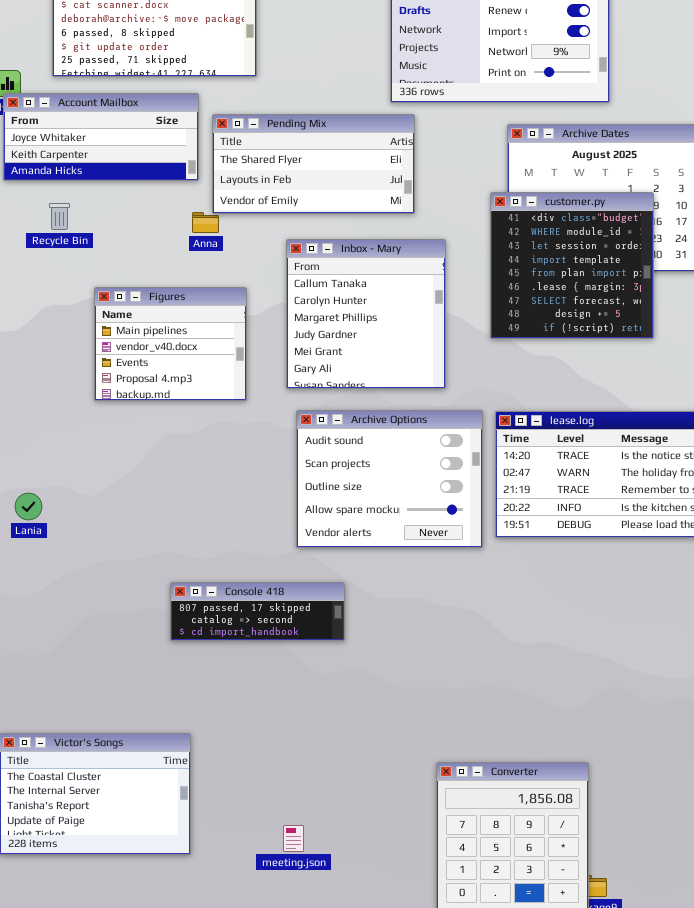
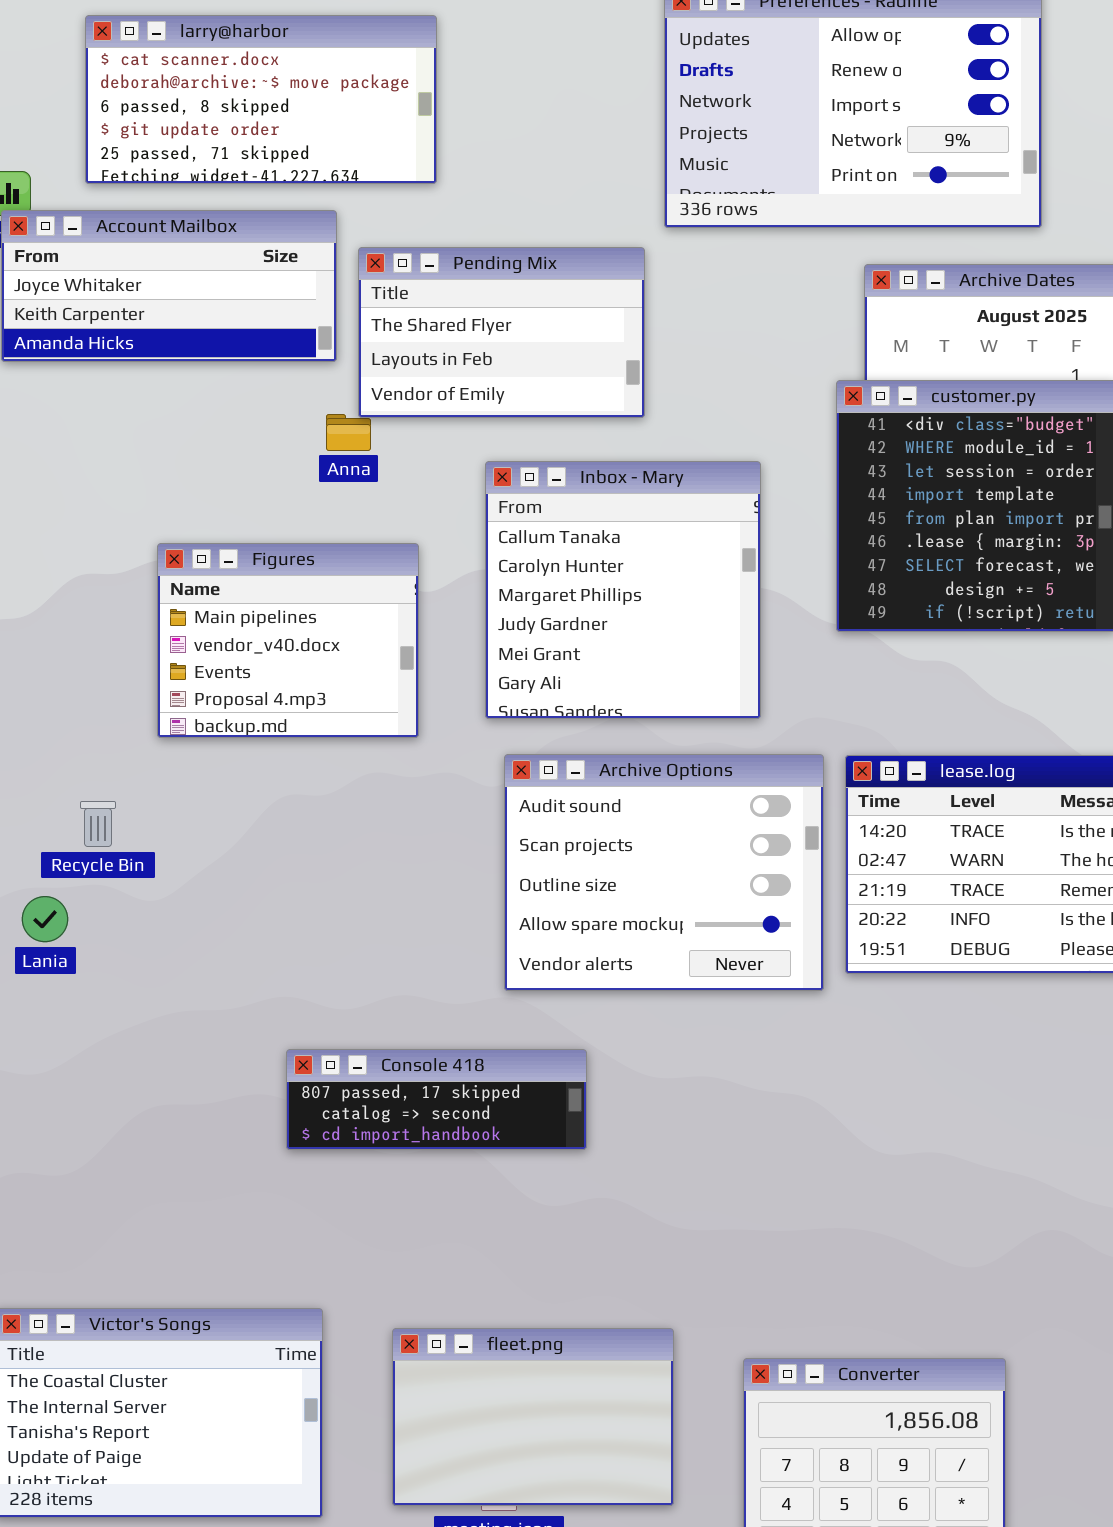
Pending Mix: [212,114,415,214] -> [358,247,645,418], resized
Recycle Bin: [49,203,70,230] -> [80,801,116,847], moved
fleet.png: none -> [392,1328,674,1506], opened

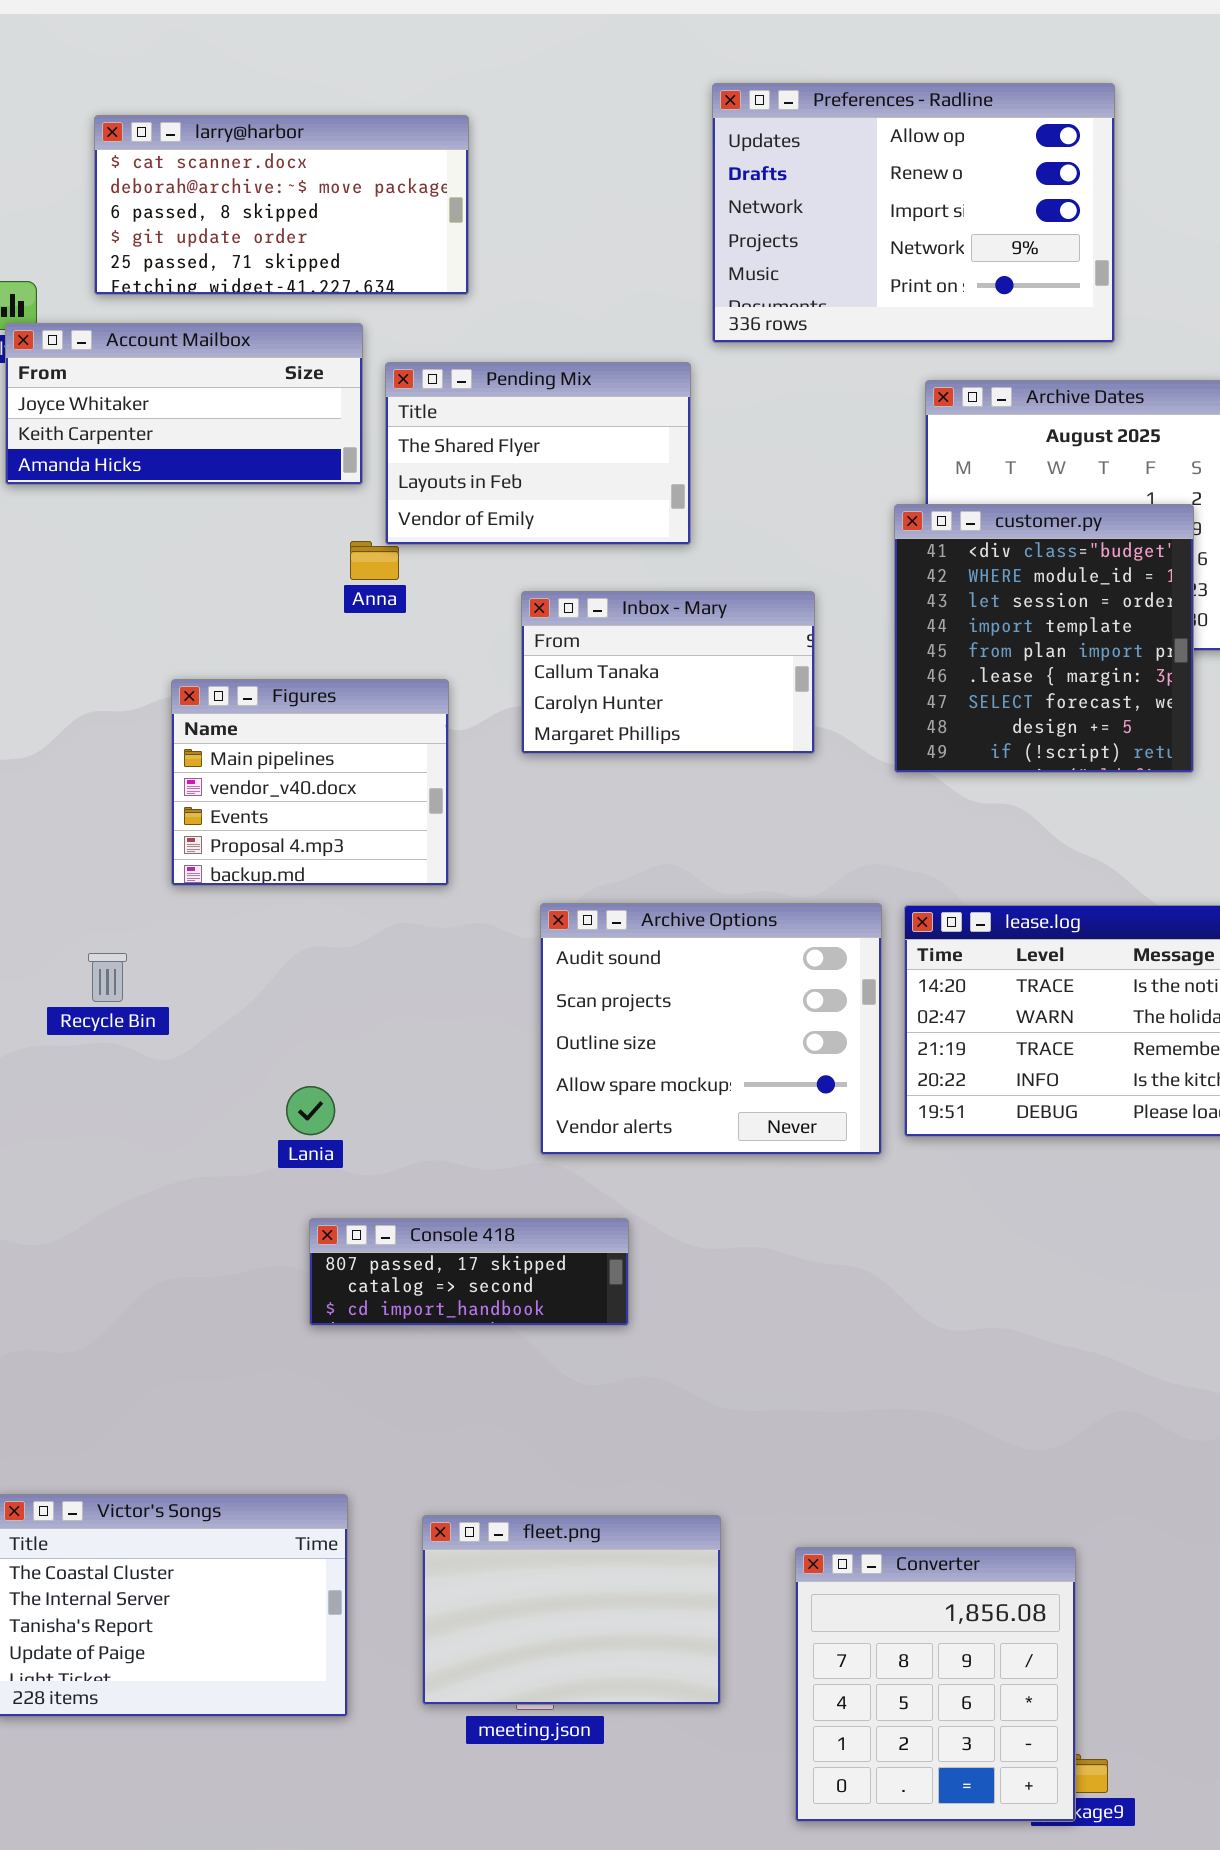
Inbox - Mary: [485,461,761,719] -> [521,591,815,754], resized
Lania: [22,896,68,942] -> [286,1086,335,1135], moved

